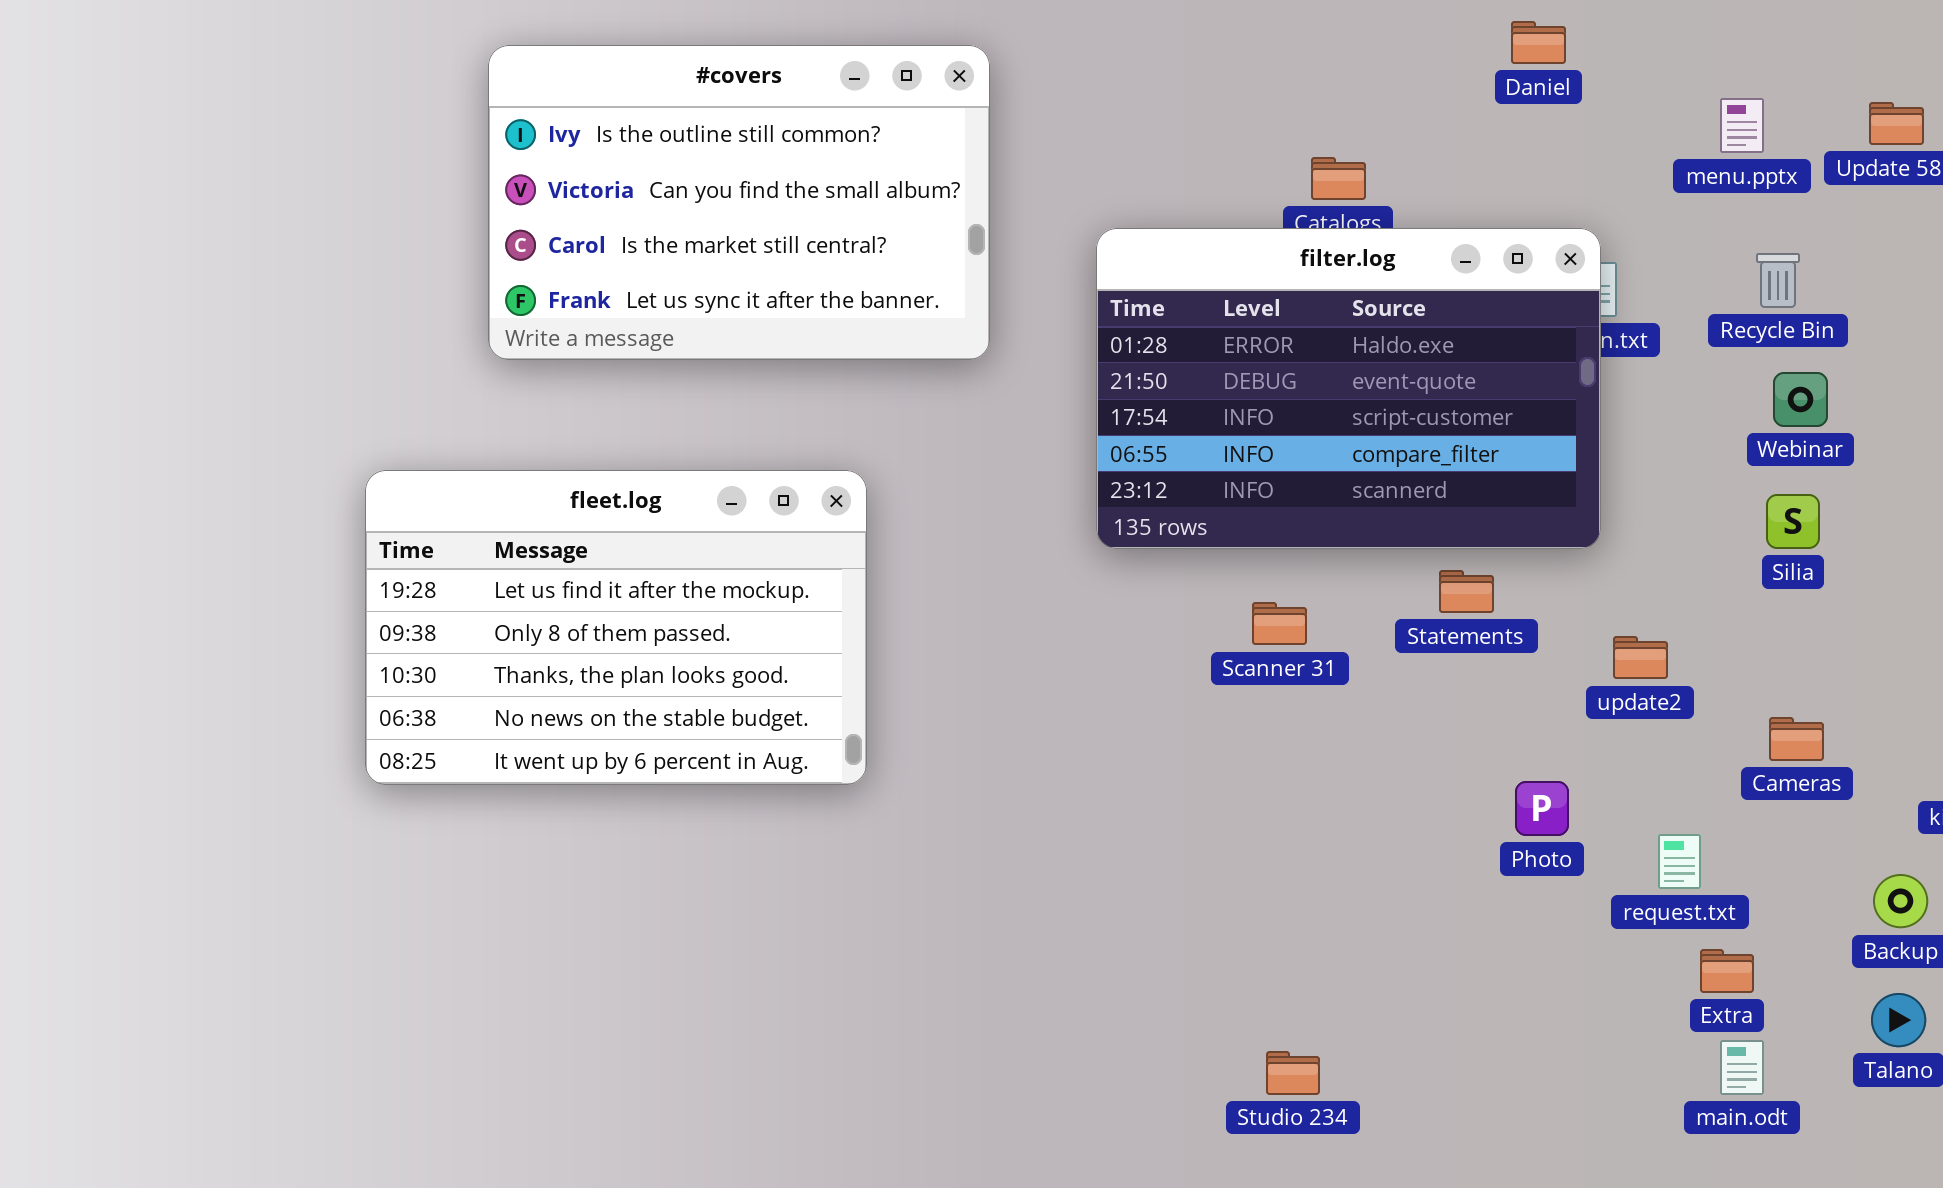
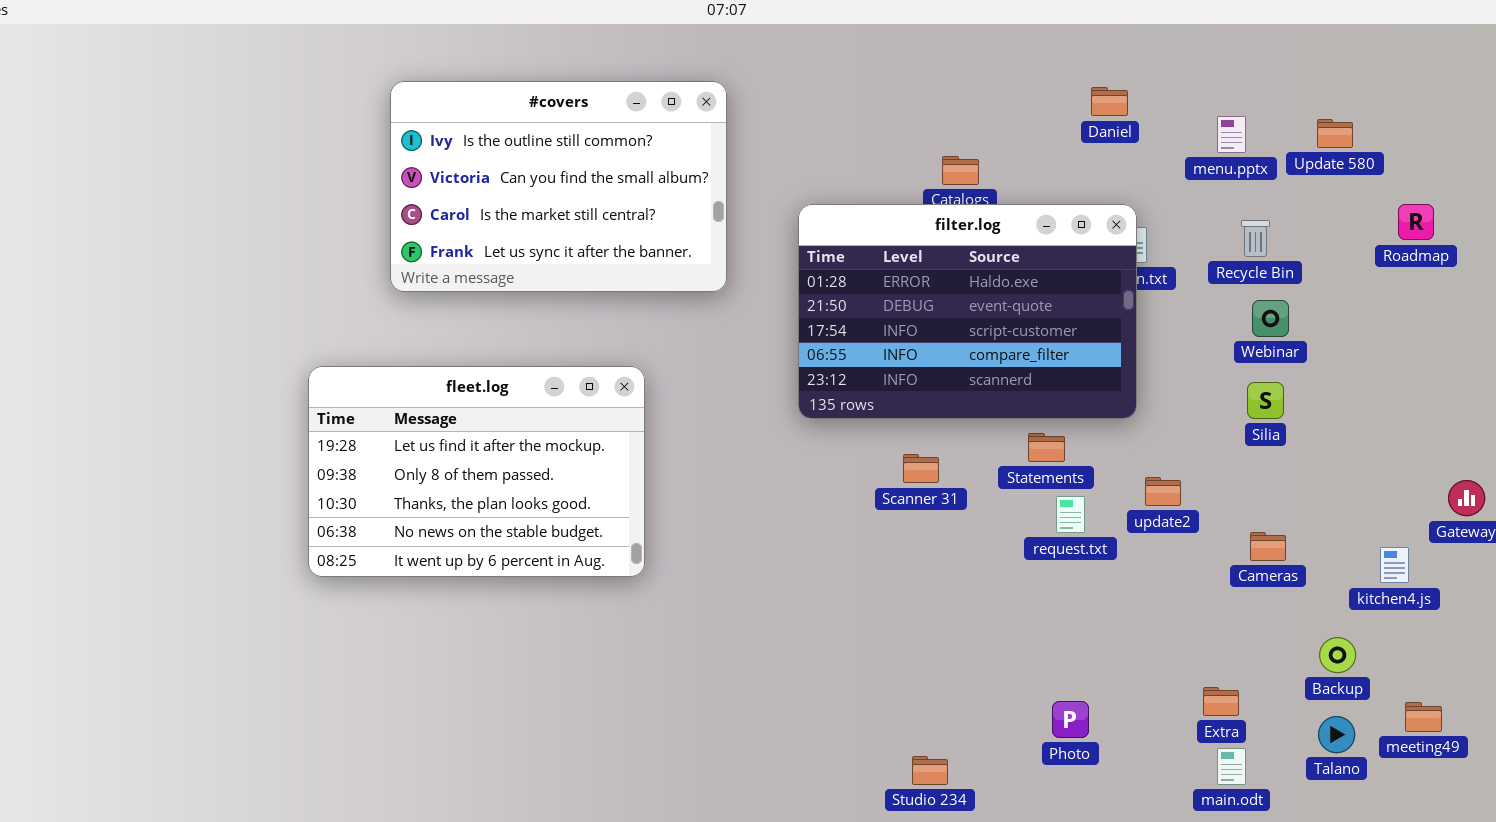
Daniel: [1511,21,1566,64] -> [1091,87,1128,116], moved
Photo: [1515,781,1569,836] -> [1052,701,1089,738], moved
request.txt: [1658,834,1701,889] -> [1056,496,1085,533], moved

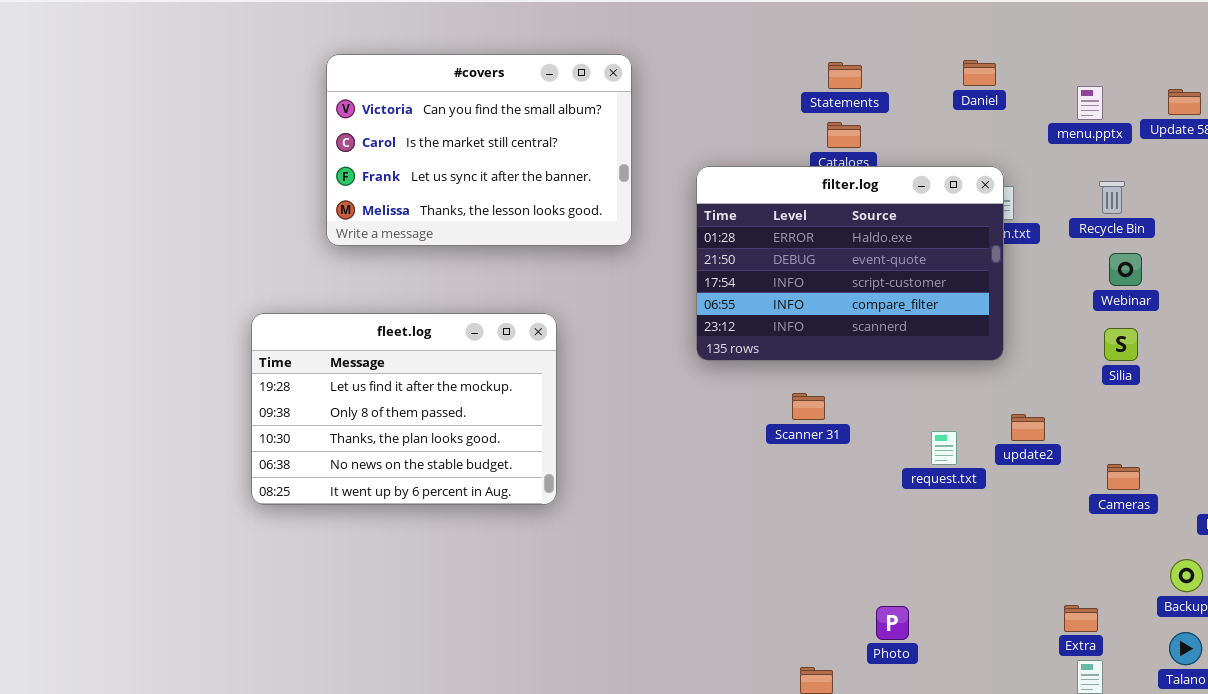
#covers: [390,81,727,292] -> [326,54,632,246], scrolled down 1 row
Statements: [1028,433,1065,462] -> [828,62,862,89], moved
Photo: [1052,701,1089,738] -> [876,606,909,640], moved

